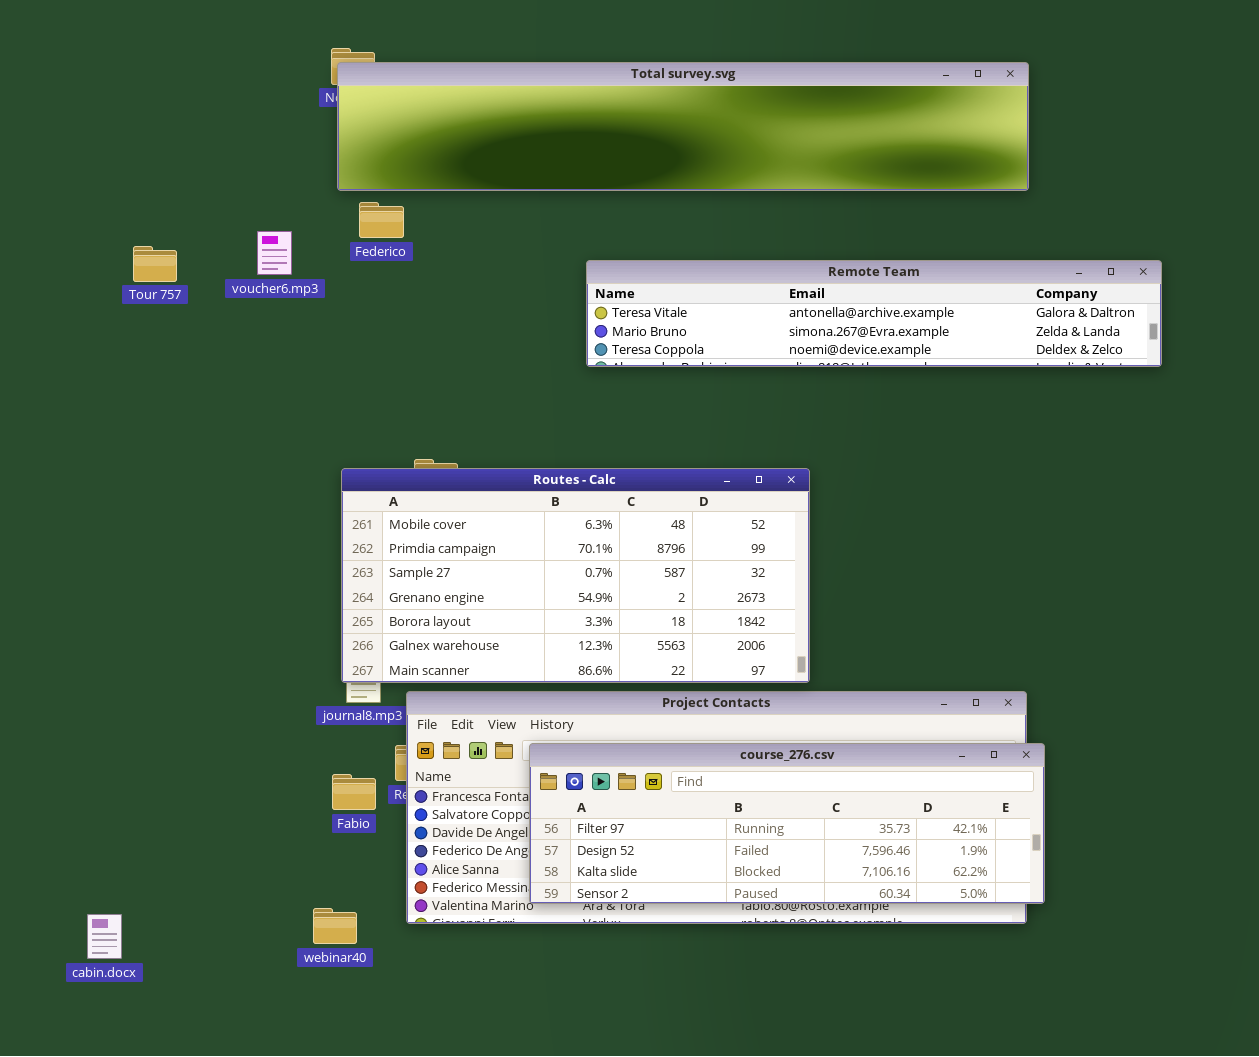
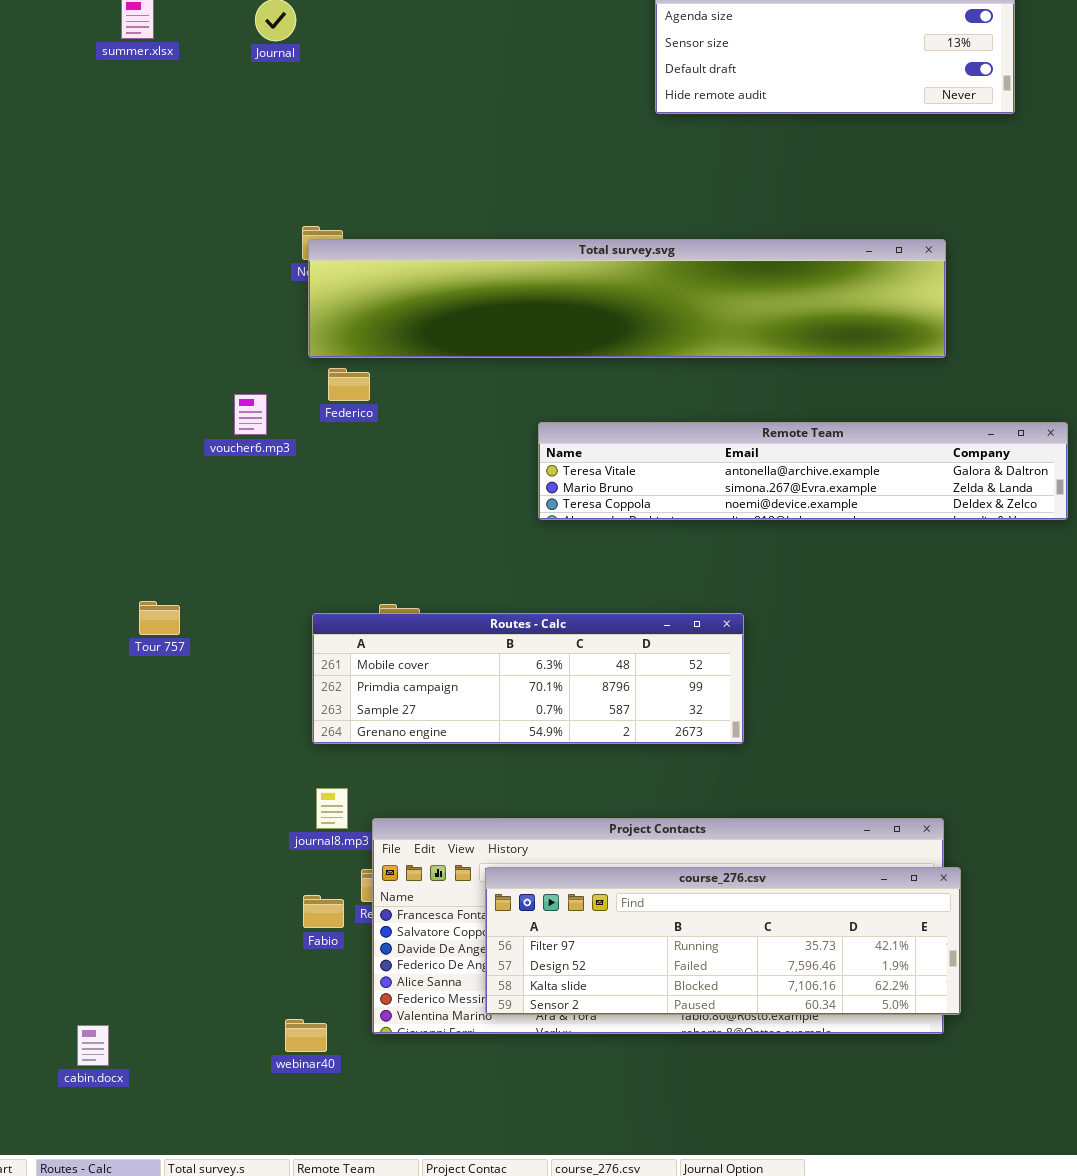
Tour 757: [133,246,177,282] -> [139,601,180,635], moved
Routes - Calc: [341,468,810,683] -> [312,613,744,744], resized

